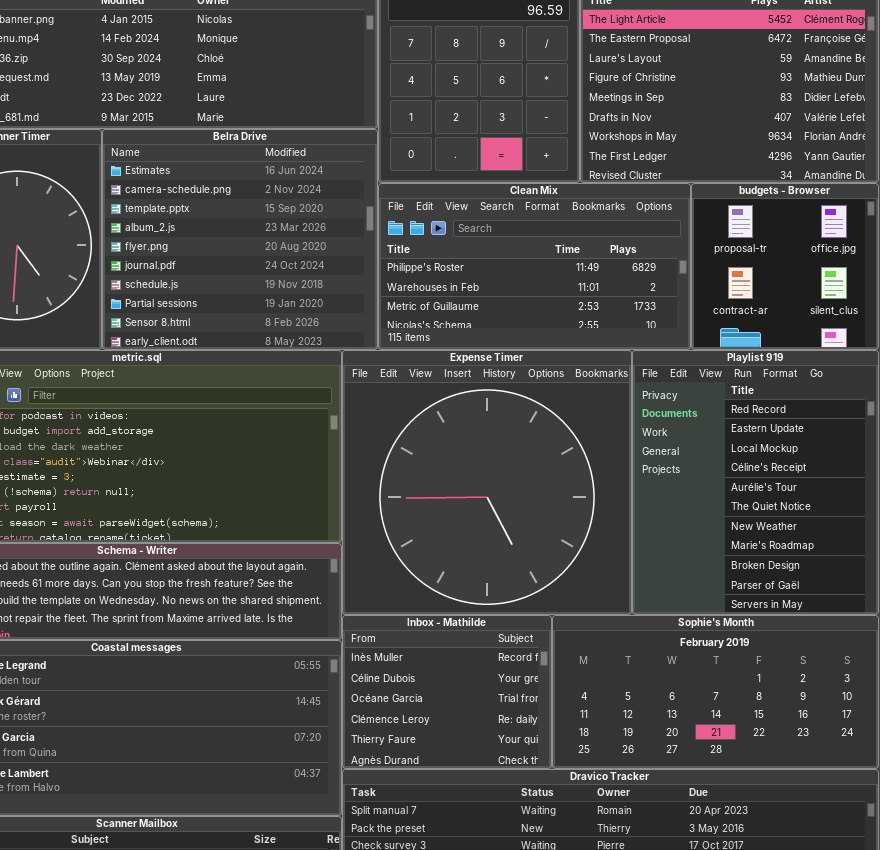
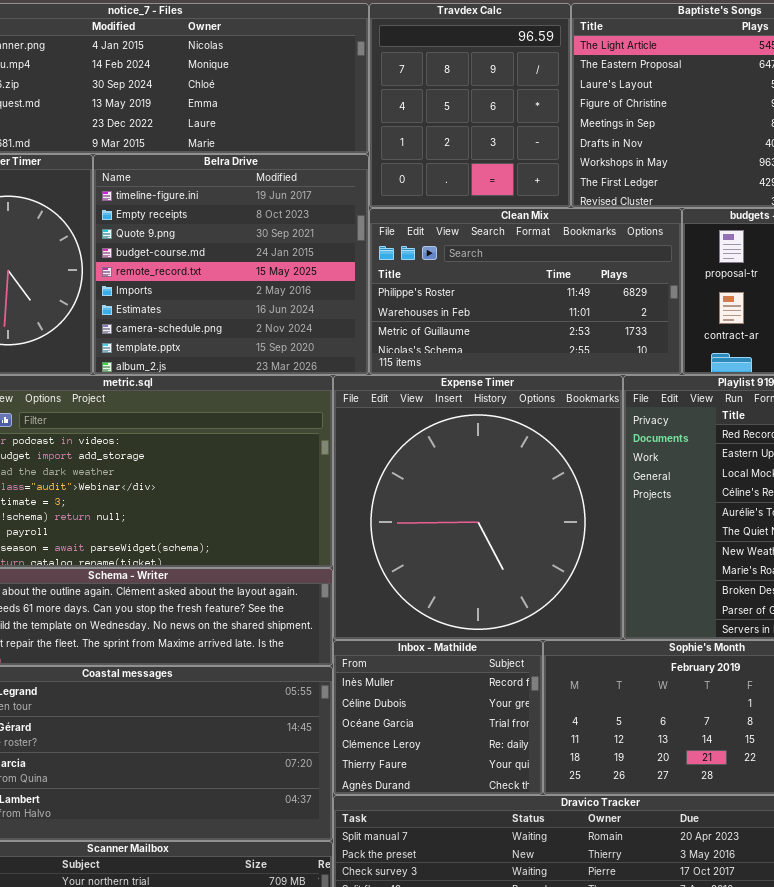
Belra Drive: [102,129,378,350] -> [93,154,369,375], scrolled up 6 rows

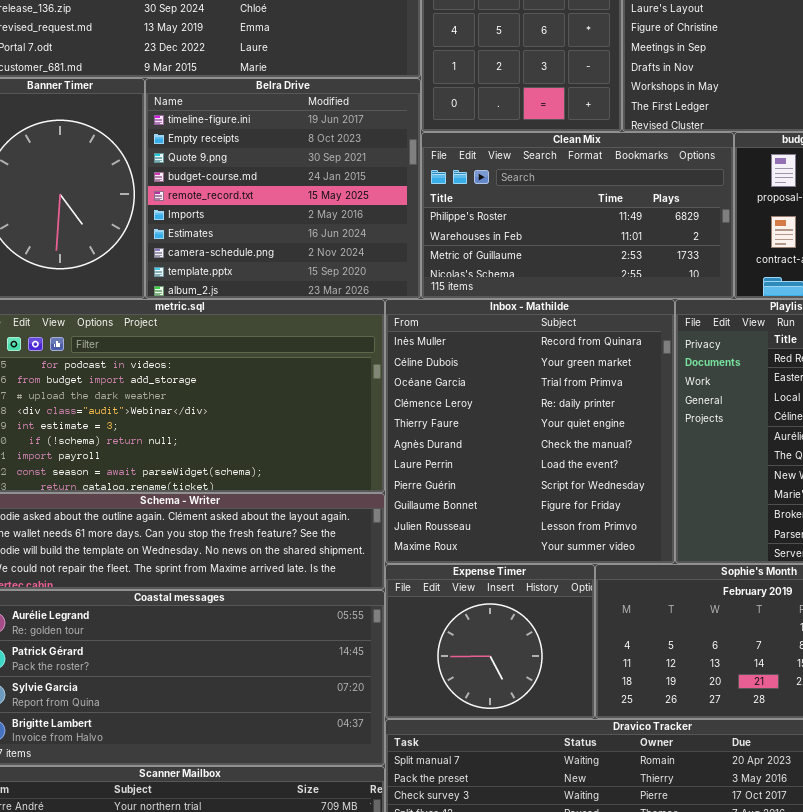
Expense Timer: [333,375,623,640] -> [385,564,595,719], moved, resized
Inbox - Mathilde: [333,640,543,795] -> [385,299,675,564], moved, resized

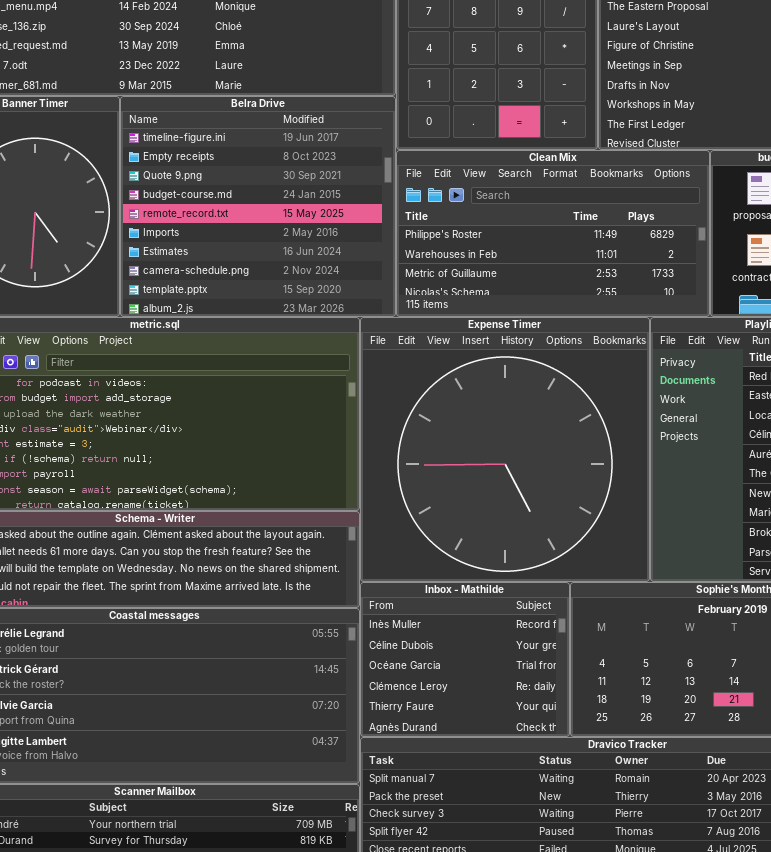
Inbox - Mathilde: [385,299,675,564] -> [360,582,570,737], moved, resized
Expense Timer: [385,564,595,719] -> [360,317,650,582], moved, resized

